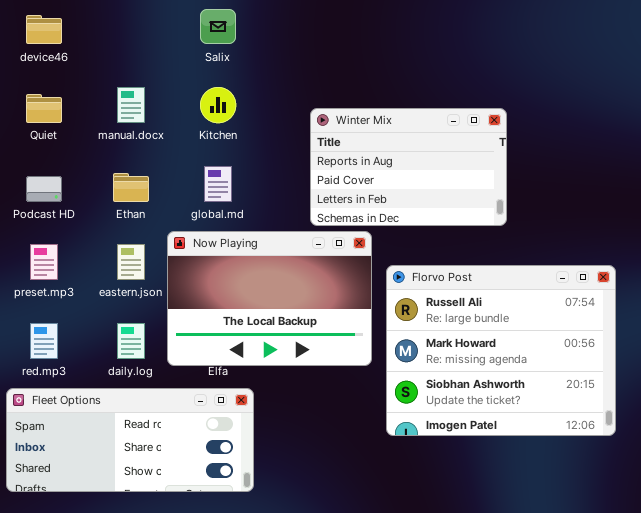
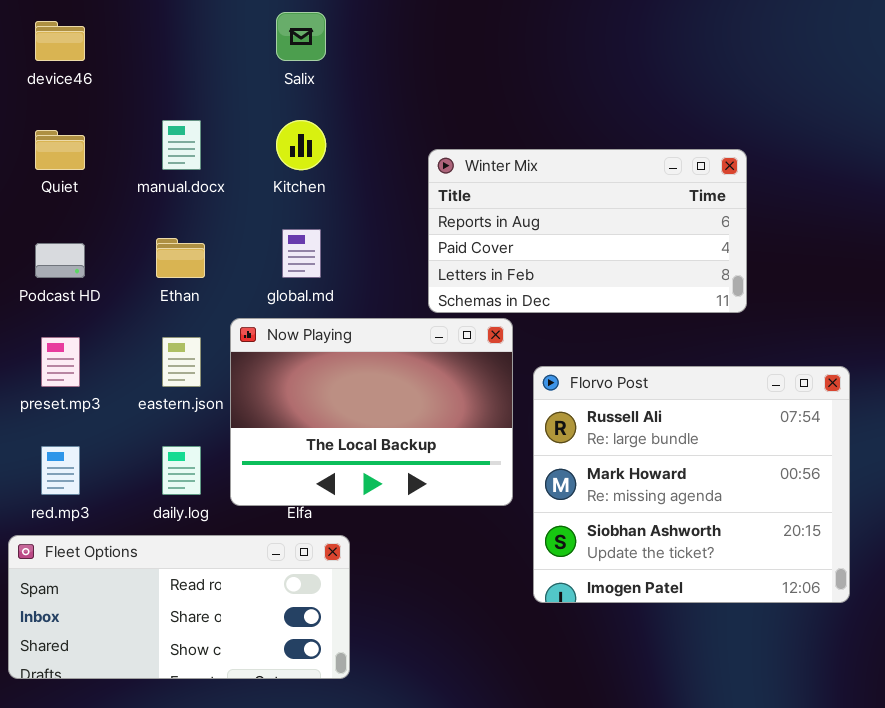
Winter Mix: [310,108,507,226] -> [428,149,747,313], resized

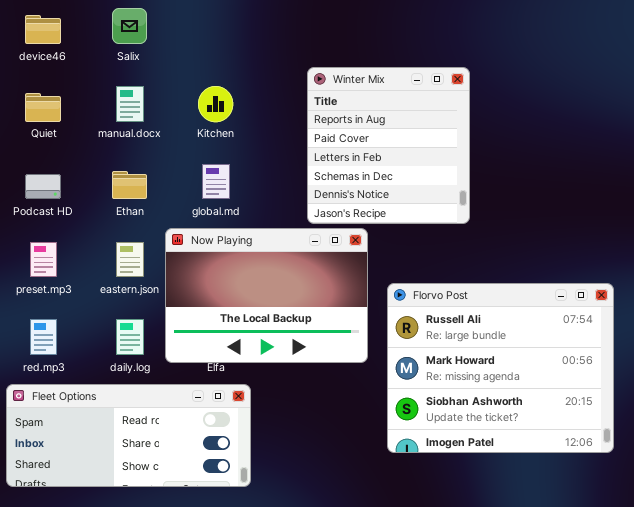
Salix: [276,12,326,61] -> [112,8,147,44], moved
Winter Mix: [428,149,747,313] -> [307,67,470,224], resized
Florvo Post: [533,366,850,603] -> [387,283,614,453], moved

